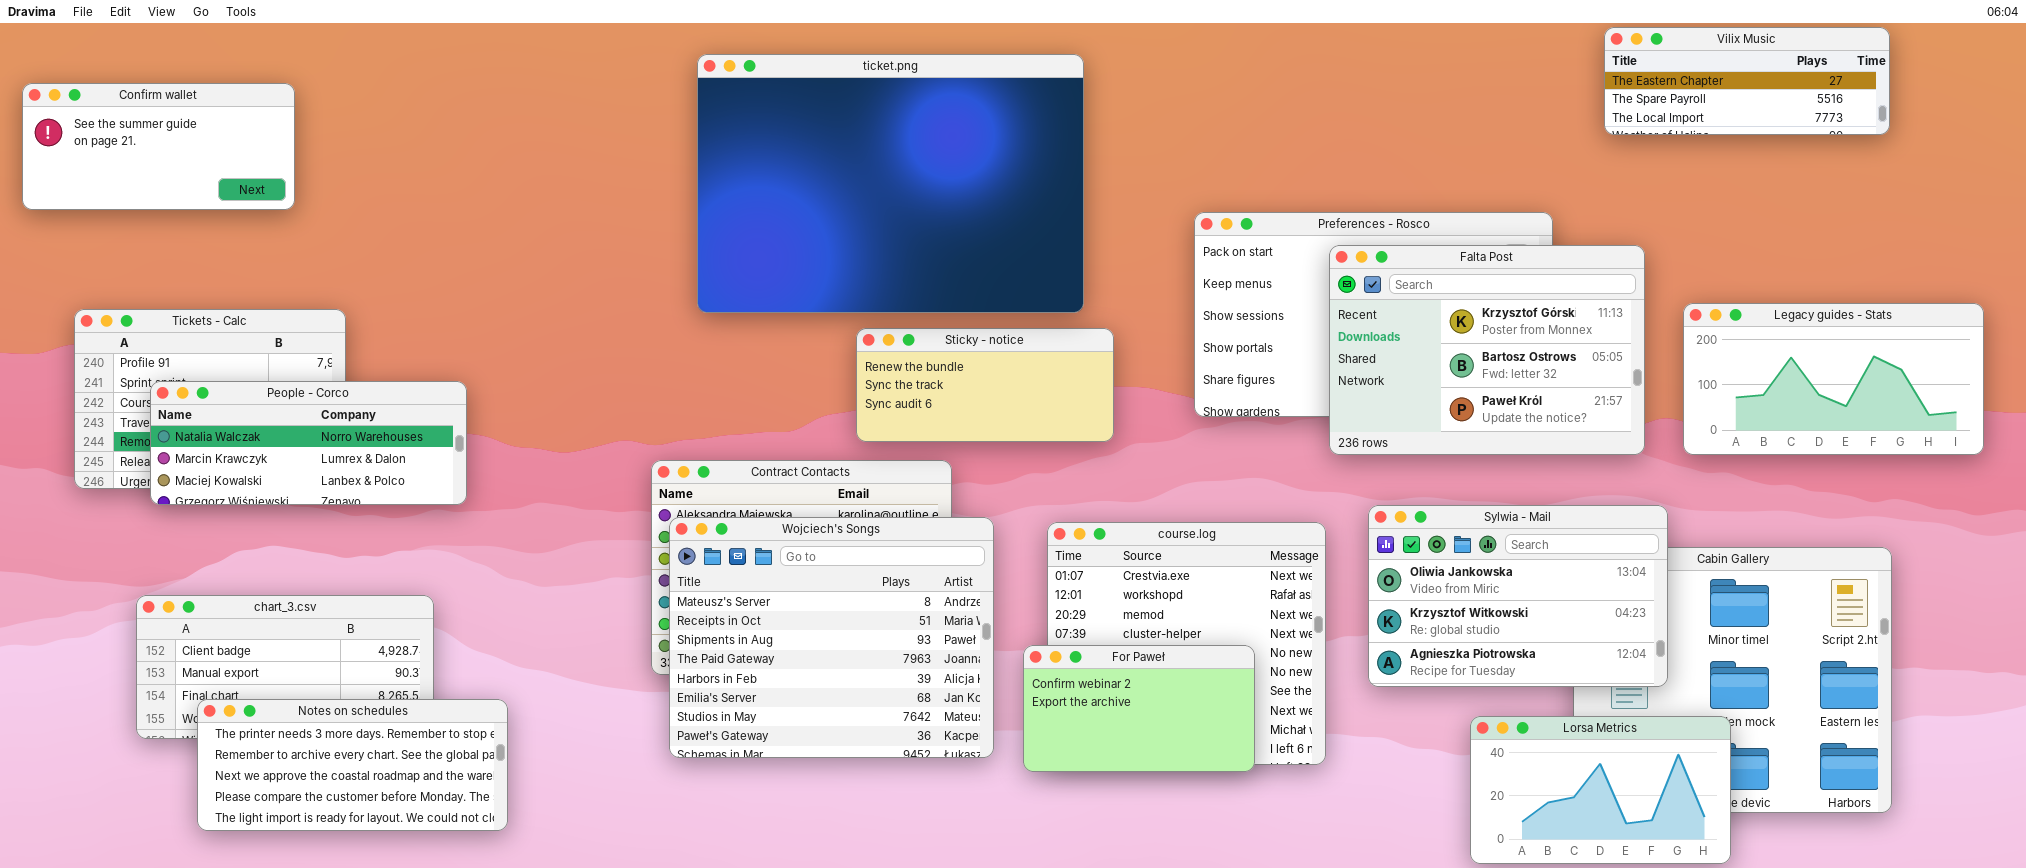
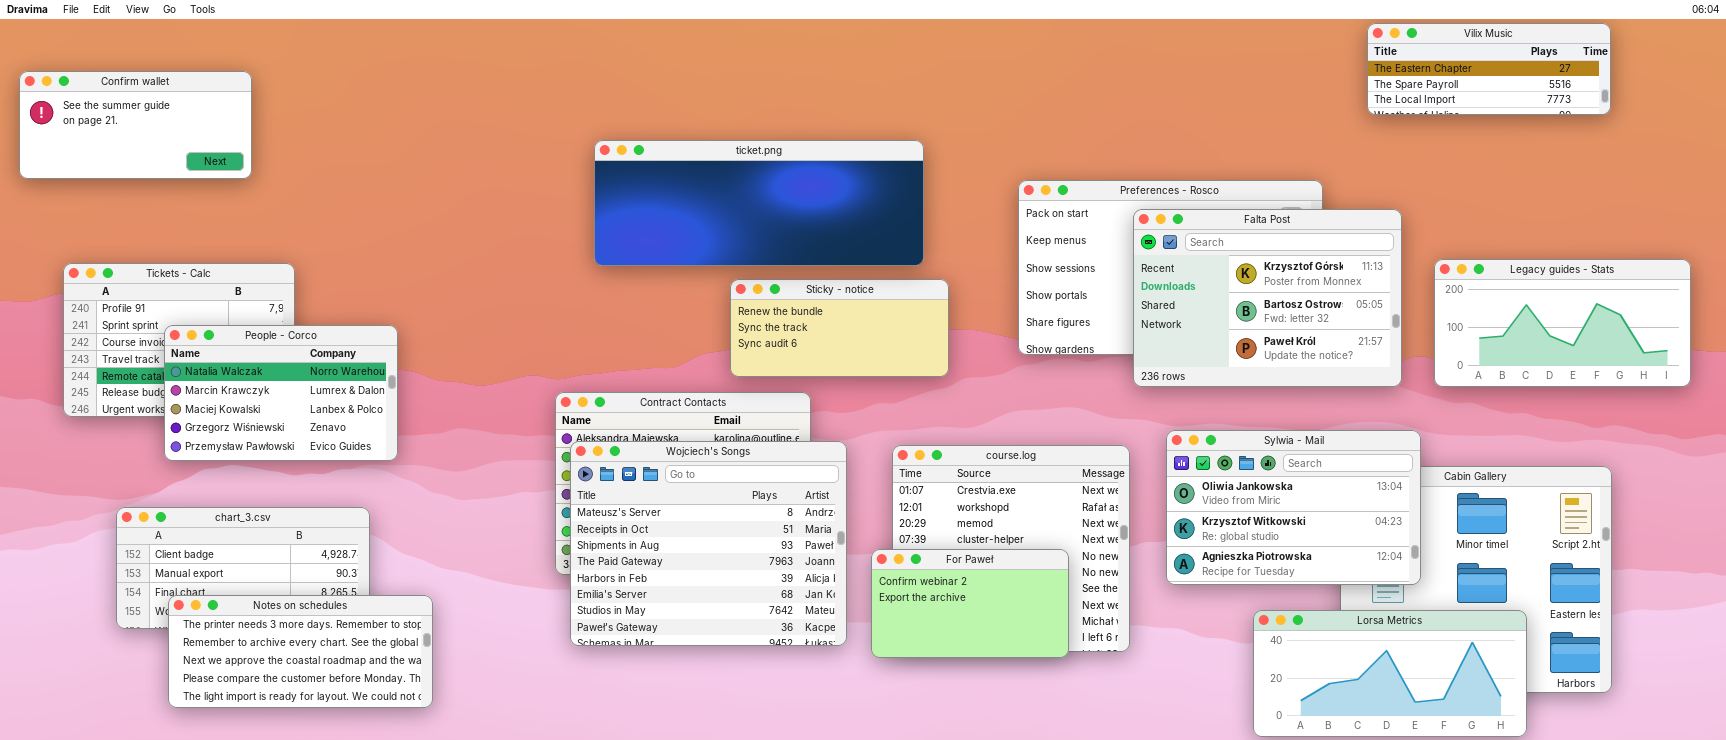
ticket.png: [697,54,1084,313] -> [594,140,924,266], resized
People - Corco: [150,381,467,505] -> [164,325,398,461], resized
Lorsa Metrics: [1470,716,1731,864] -> [1253,610,1527,737], resized

